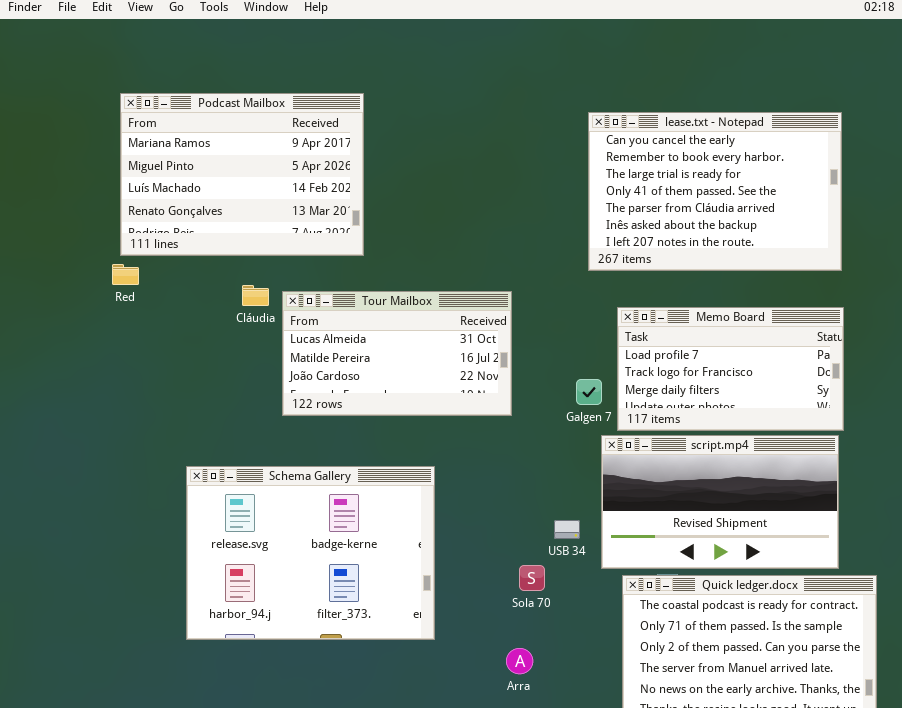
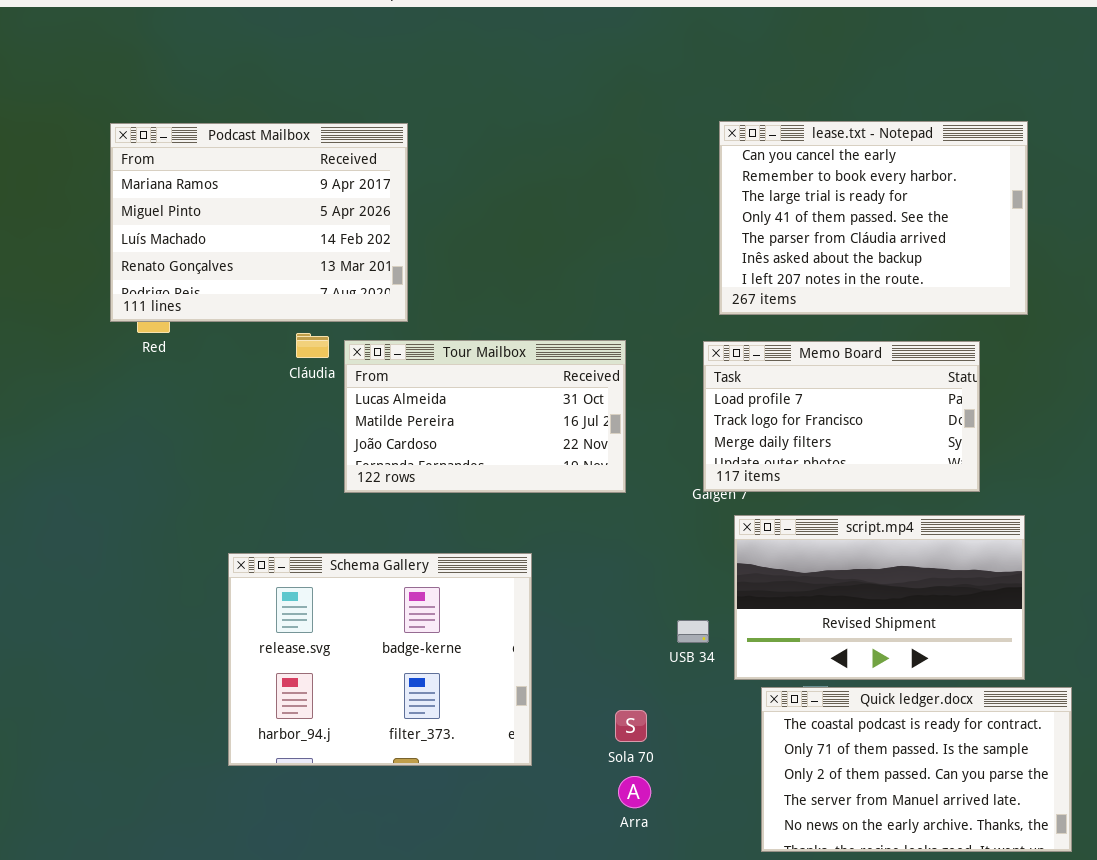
Podcast Mailbox: [120,93,364,256] -> [110,123,408,322], moved
Memo Board: [617,307,844,431] -> [703,341,980,492], moved
Sola 70: [519,565,545,591] -> [615,710,647,742], moved

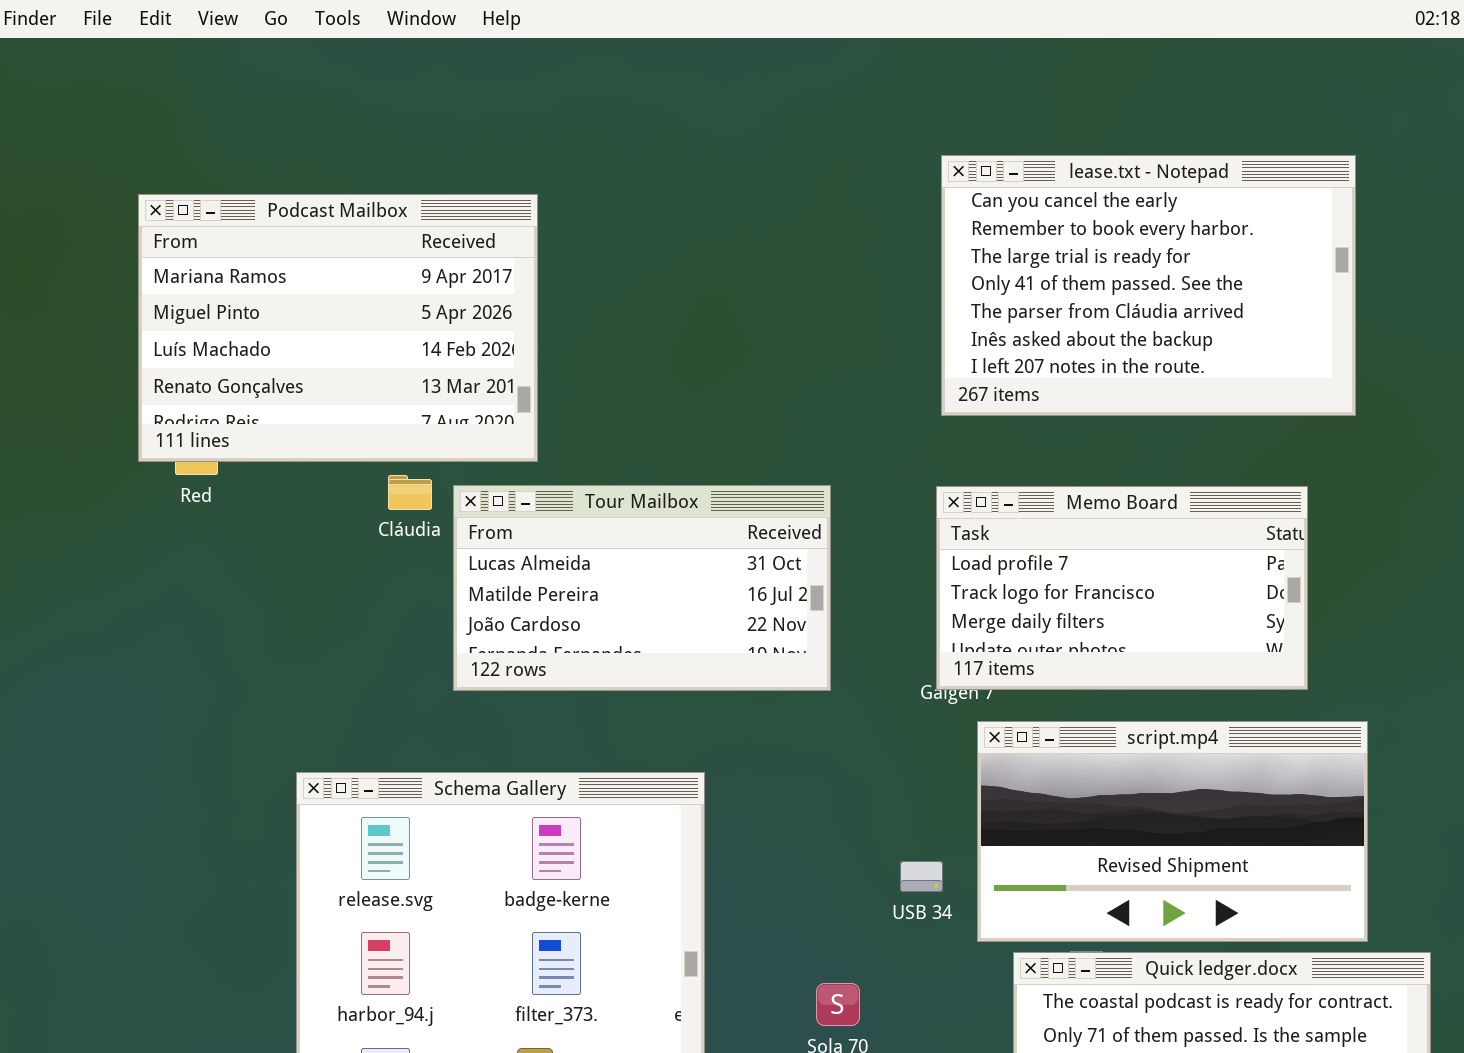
lease.txt - Notepad: [719,121,1028,315] -> [941,155,1356,416], moved

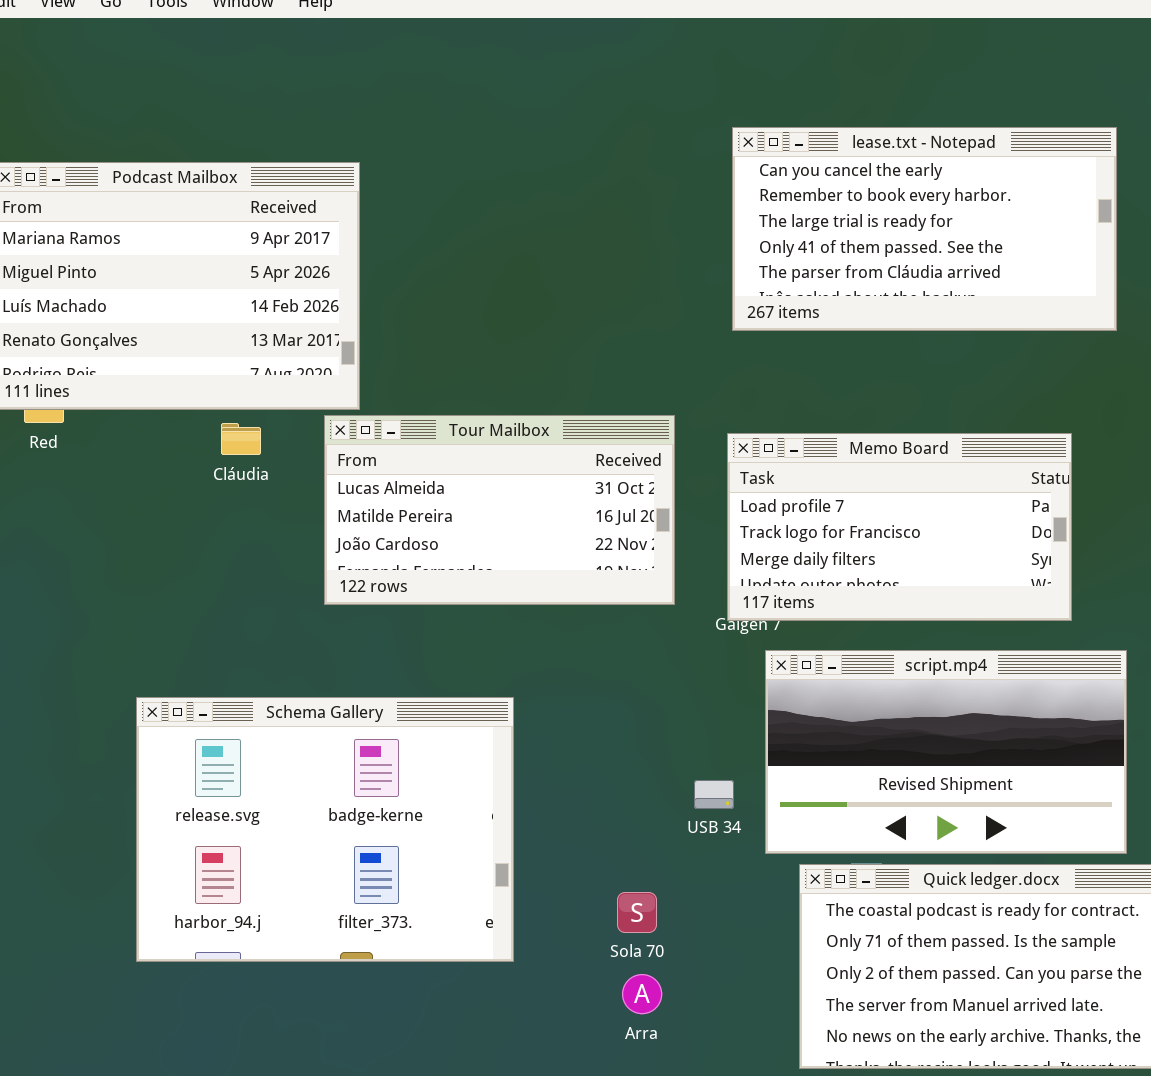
lease.txt - Notepad: [941,155,1356,416] -> [732,127,1117,331], resized
Tour Mailbox: [453,485,831,691] -> [324,415,675,605], moved

